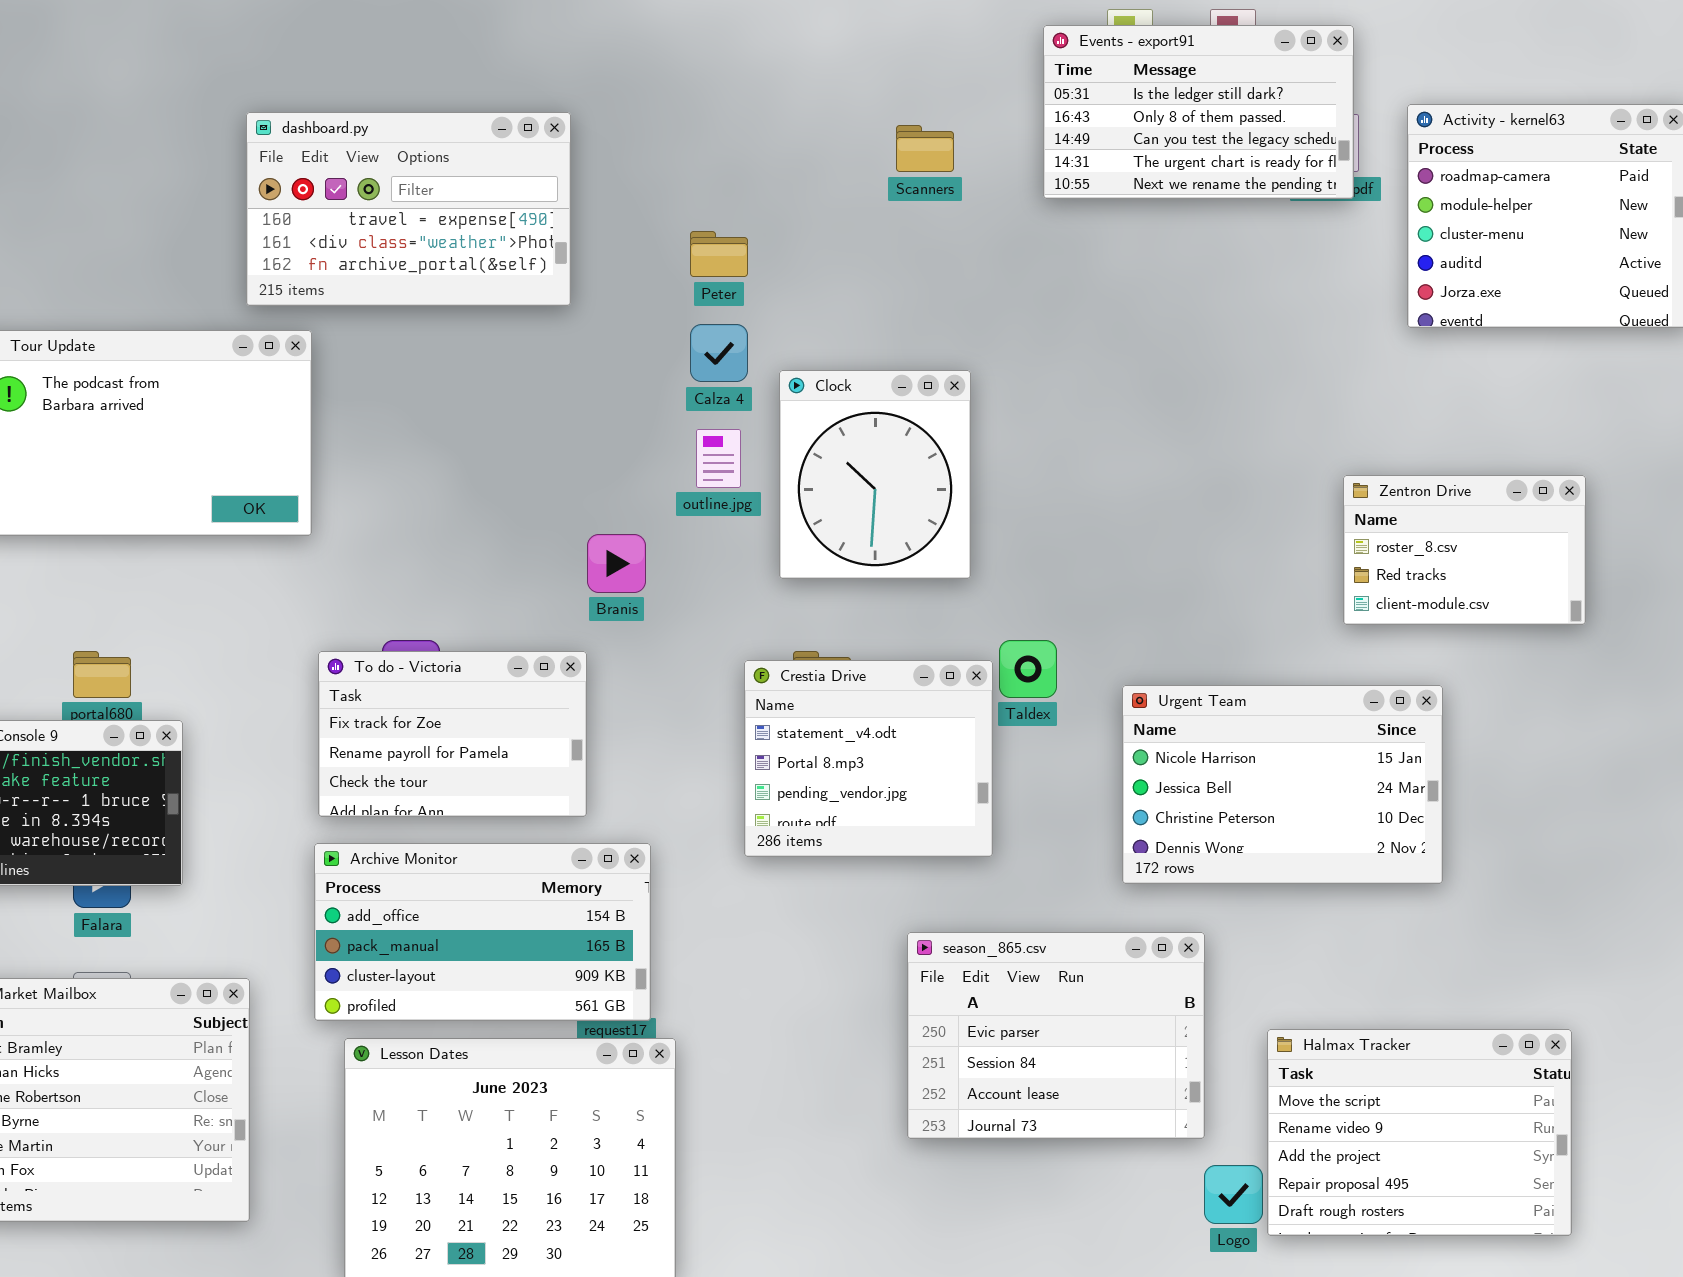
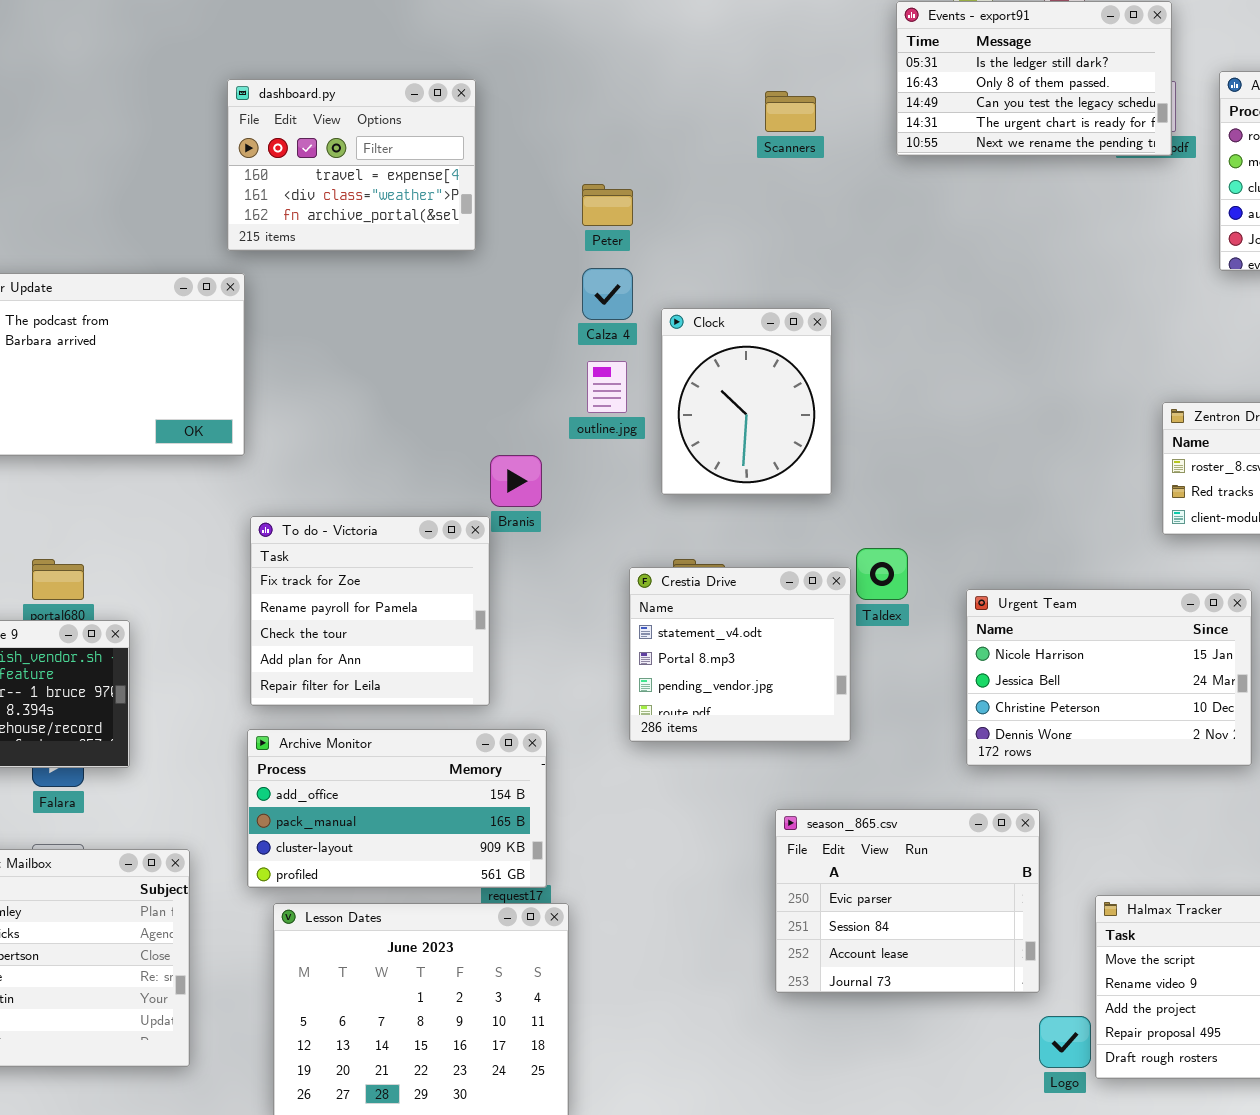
dashboard.py: [246,112,571,306] -> [227,79,476,251], resized
To do - Victoria: [318,651,587,817] -> [250,516,490,706], resized

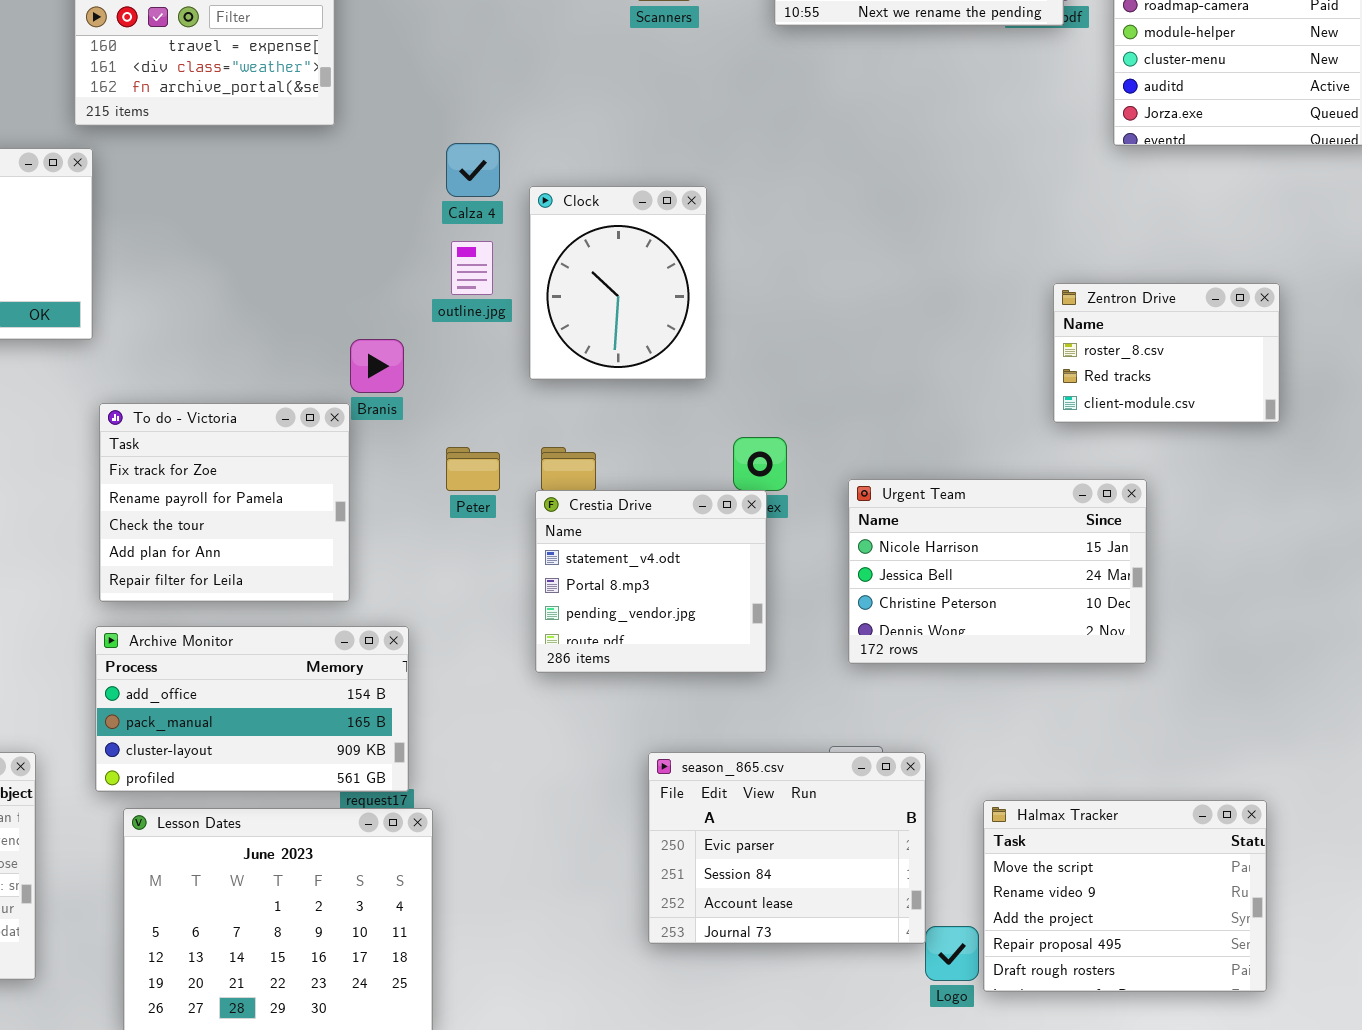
Peter: [582,184,633,226] -> [446,447,500,491], moved
Crestia Drive: [629,567,851,742] -> [535,490,767,673], moved
season_865.csv: [775,809,1040,993] -> [648,752,926,944], moved

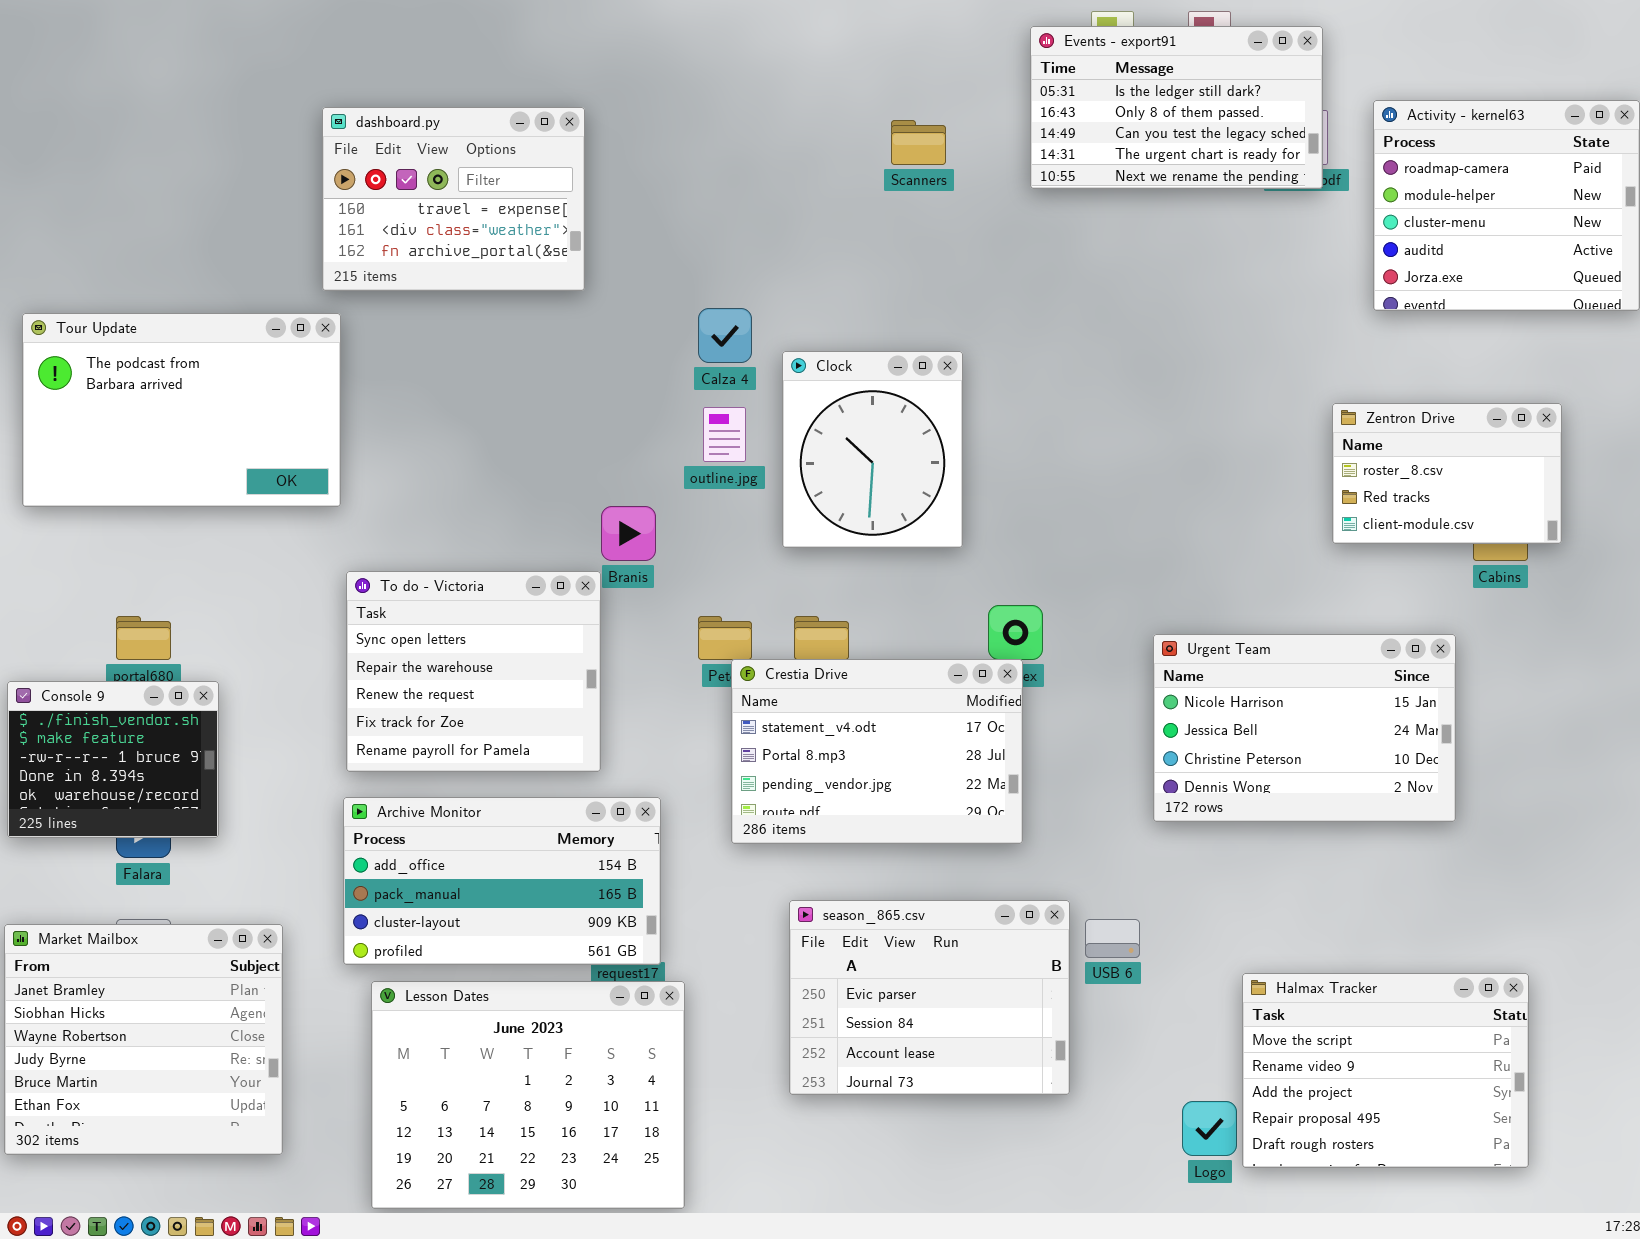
Zentron Drive: [1053,283,1280,423] -> [1332,403,1562,544], moved
To do - Victoria: [99,403,350,602] -> [346,571,601,772], scrolled up 3 rows
Urgent Team: [848,479,1147,664] -> [1153,634,1456,822], moved
Crestia Drive: [535,490,767,673] -> [731,659,1023,844], resized
season_865.csv: [648,752,926,944] -> [789,900,1070,1095], moved

